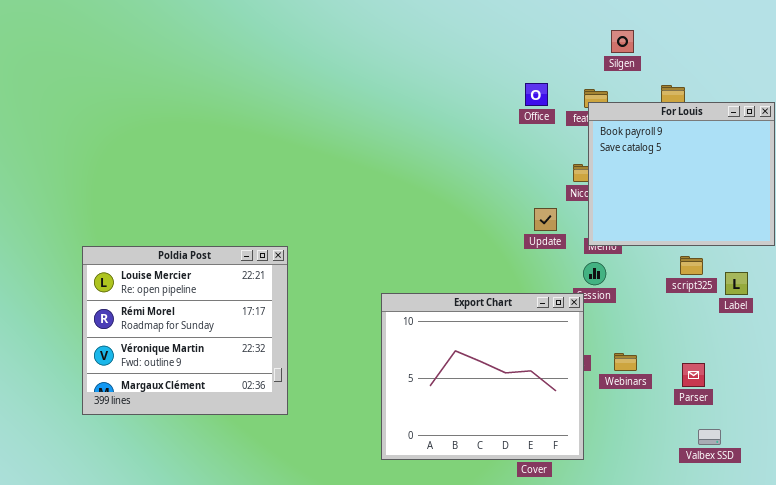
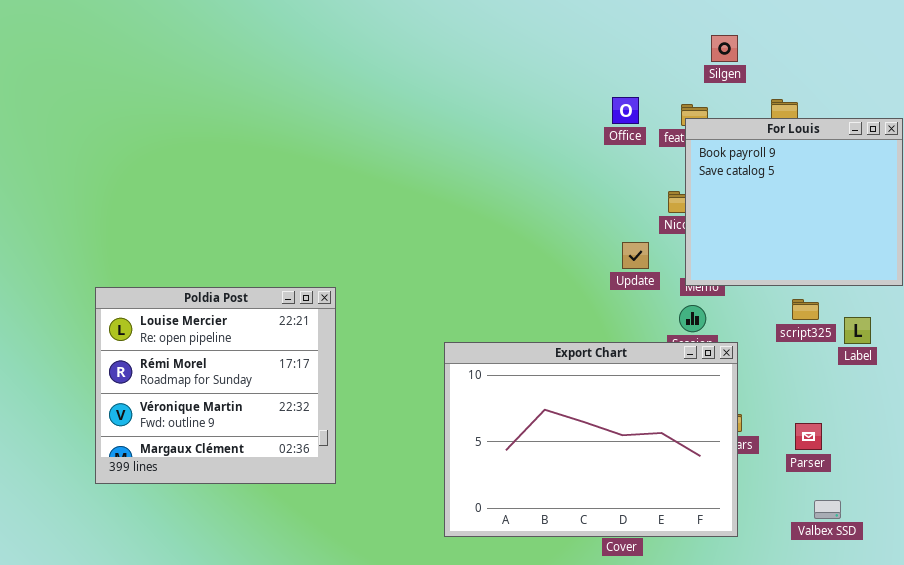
Export Chart: [381,293,584,460] -> [444,342,738,537], resized

